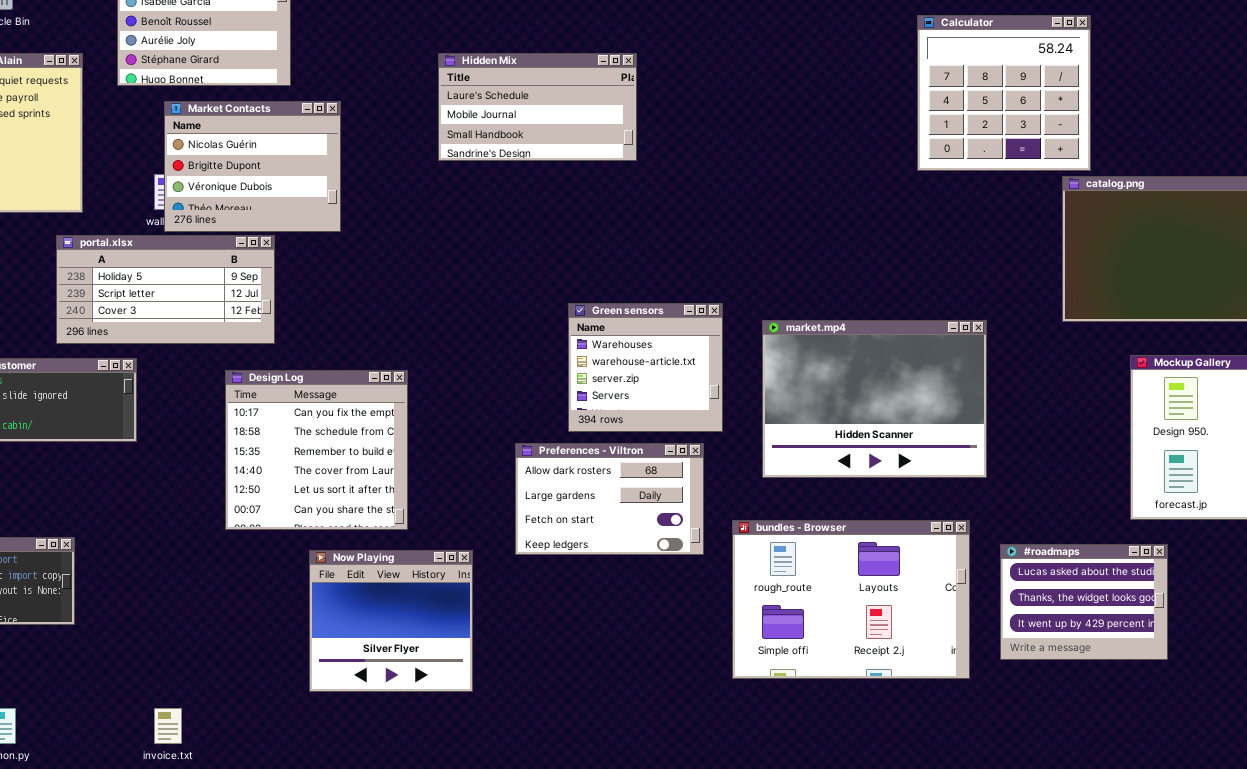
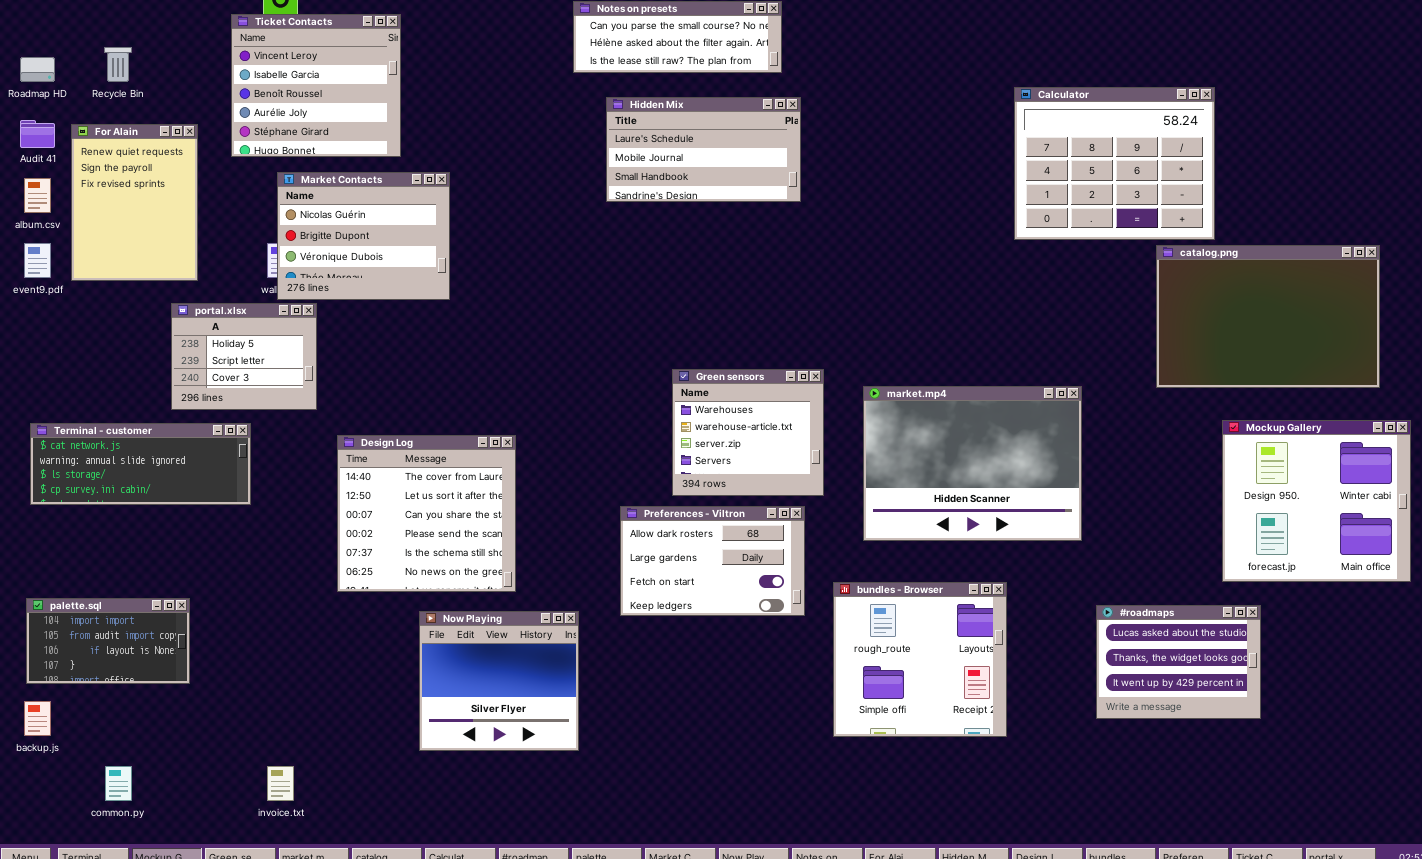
Calculator: [917,15,1091,171] -> [1014,87,1215,240], resized
Hidden Mix: [438,53,637,161] -> [606,97,801,202], moved
portal.xlsx: [56,235,275,344] -> [171,303,317,410], resized
Design Log: [225,370,408,530] -> [337,435,516,592], scrolled down 3 rows
bundles - Browser: [732,520,970,679] -> [833,582,1007,737], resized

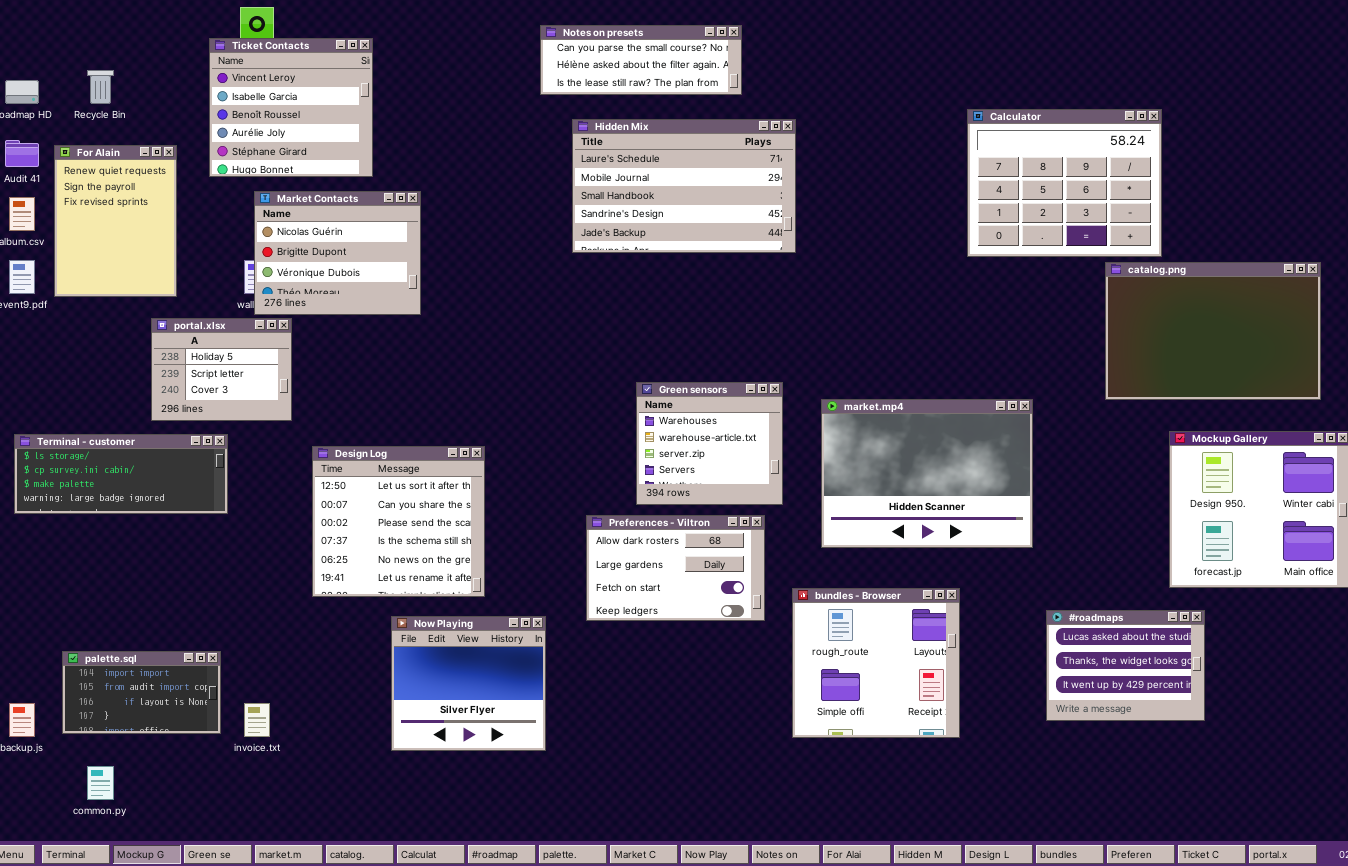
Hidden Mix: [606,97,801,202] -> [572,119,796,253], resized
Terminal - customer: [30,423,251,505] -> [14,434,228,514], scrolled down 2 rows
Design Log: [337,435,516,592] -> [312,446,485,597], scrolled down 1 row
palette.sql: [26,598,190,684] -> [62,651,221,734], moved
invoice.txt: [267,766,294,801] -> [244,703,270,737], moved

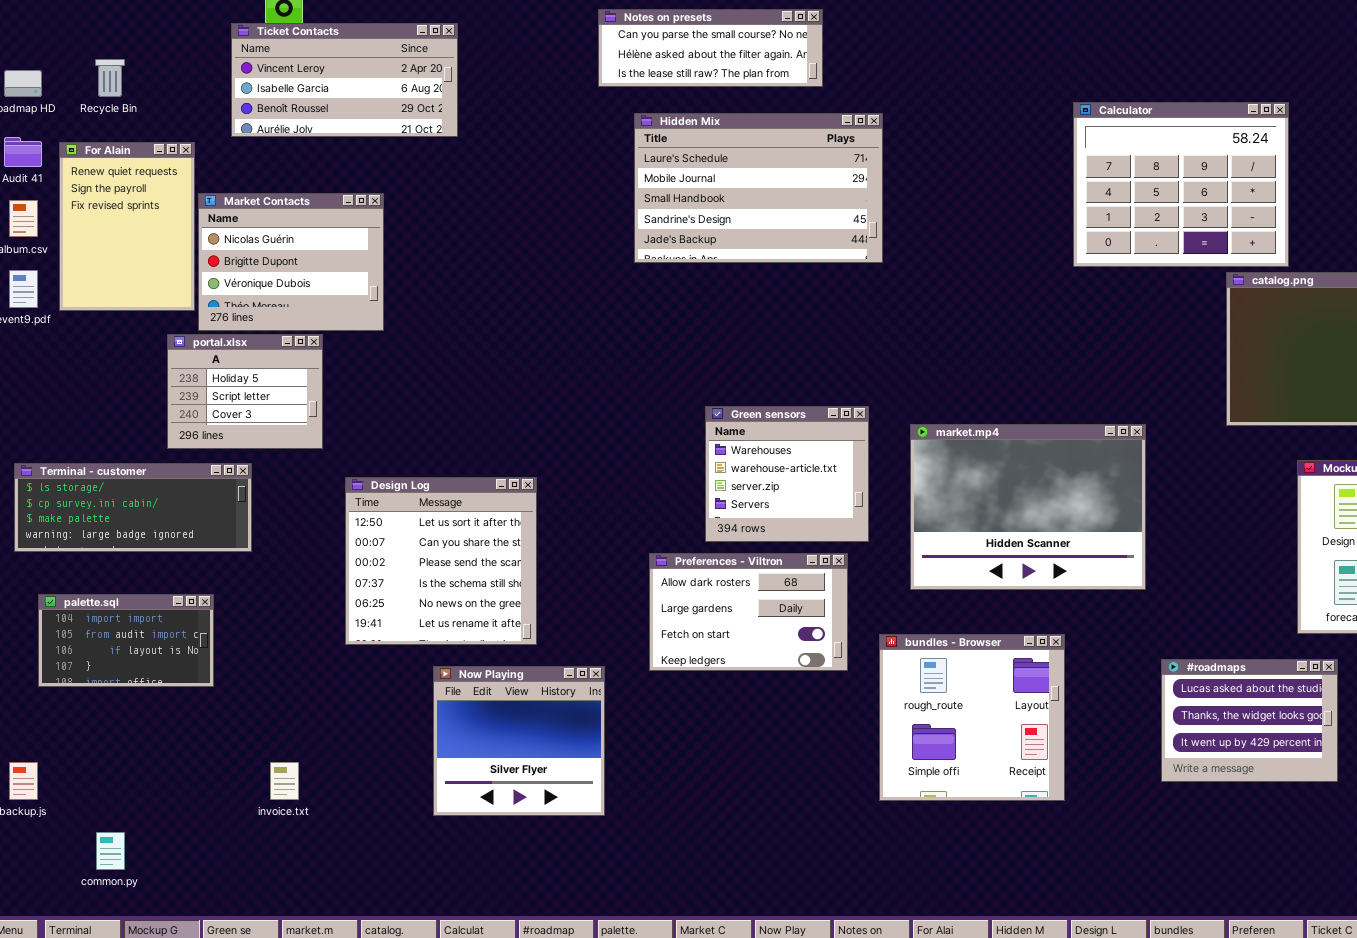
Ticket Contacts: [209,38,373,177] -> [231,23,458,137], resized
Market Contacts: [254,191,421,315] -> [198,193,384,331], moved
palette.sql: [62,651,221,734] -> [38,594,214,687], moved

